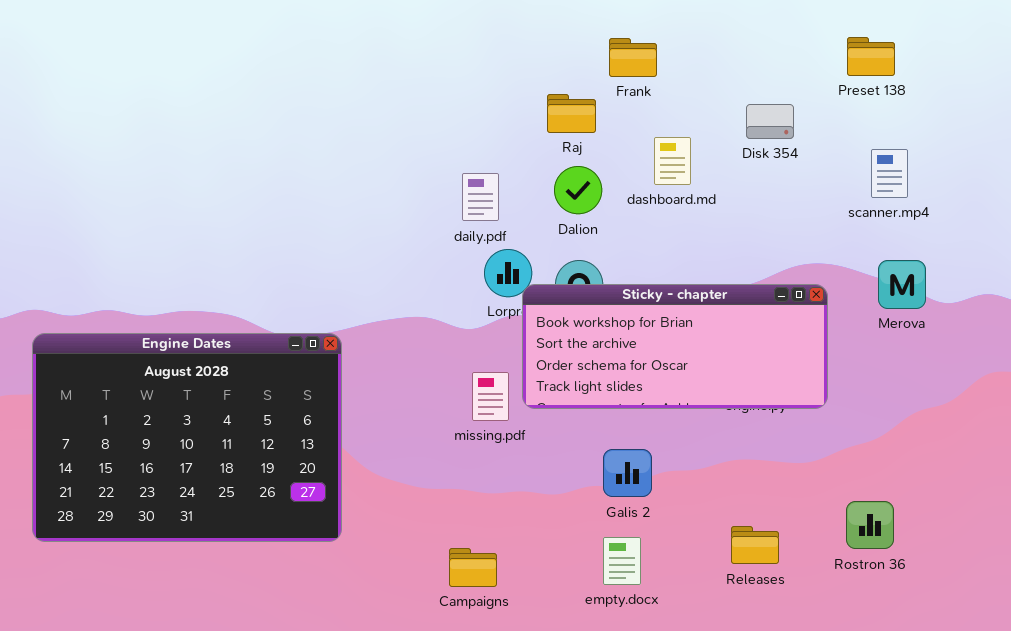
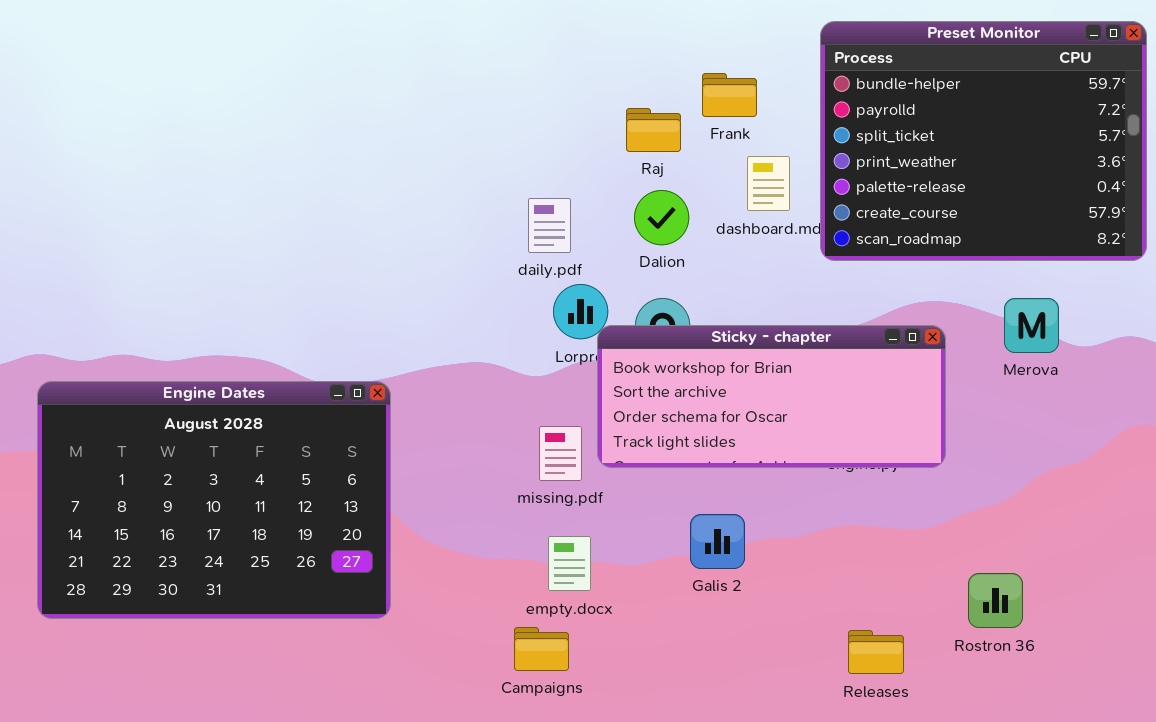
Preset Monitor: none -> [820,21,1147,261], opened
Frank: [609,38,657,77] -> [702,73,757,117], moved
Releases: [731,526,779,564] -> [848,630,904,674], moved
empty.docx: [603,537,641,585] -> [548,536,591,591], moved

